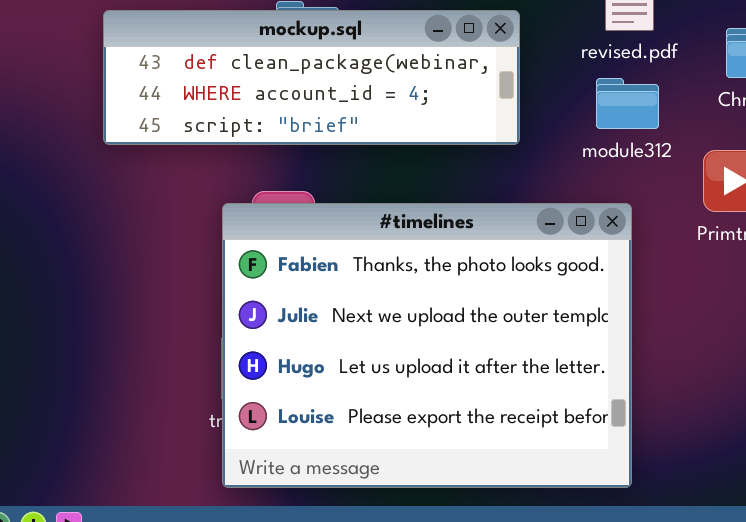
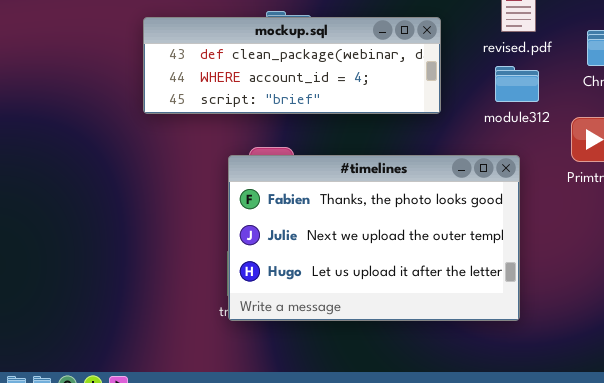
#timelines: [222,203,632,488] -> [228,155,520,321], resized

